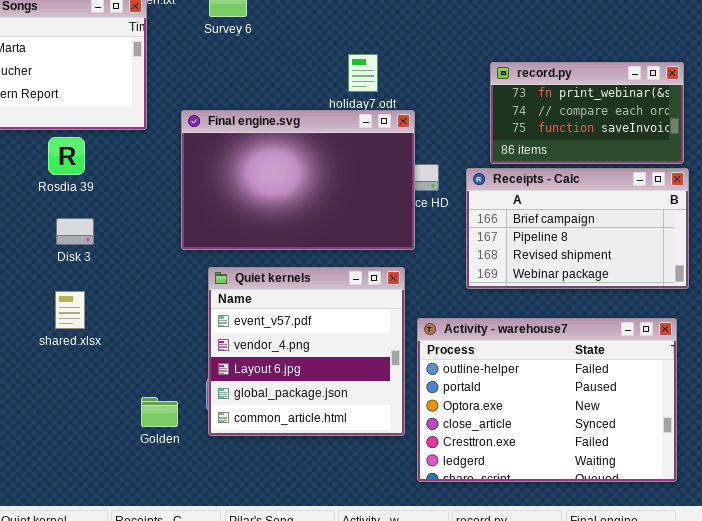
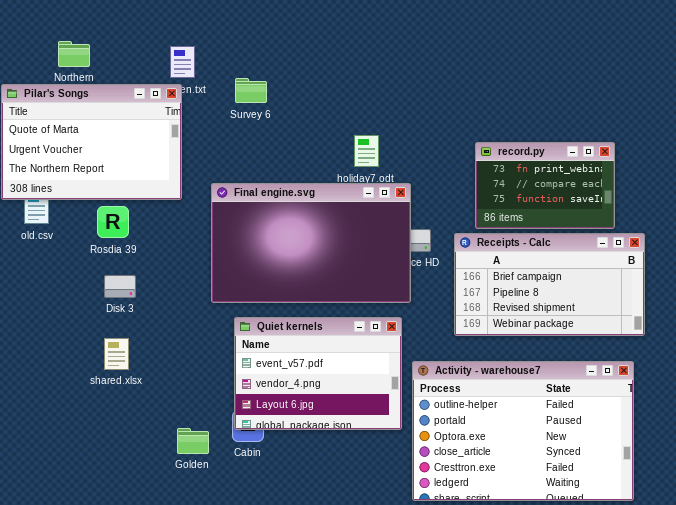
record.py: [490,62,684,164] -> [475,142,615,229], resized
Quiet kernels: [208,267,405,436] -> [234,317,402,430], resized

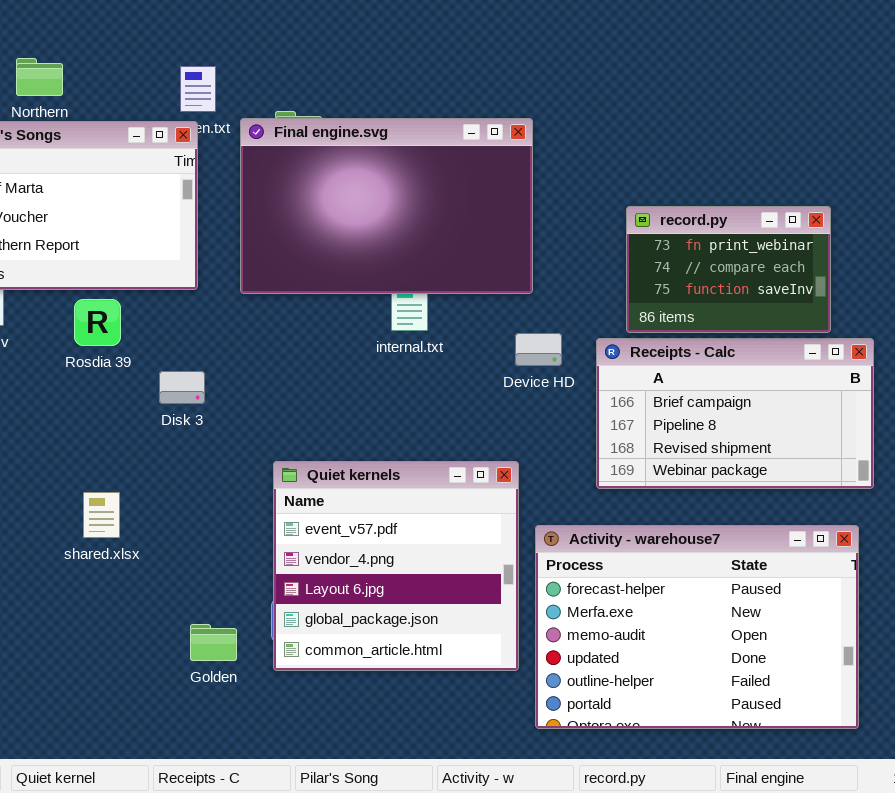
Final engine.svg: [211,183,411,303] -> [240,118,533,294], moved
Disk 3: [104,275,136,298] -> [159,371,205,404], moved
Quiet kernels: [234,317,402,430] -> [273,461,519,671], resized
Activity - warehouse7: [412,361,634,501] -> [535,525,859,729], scrolled up 4 rows

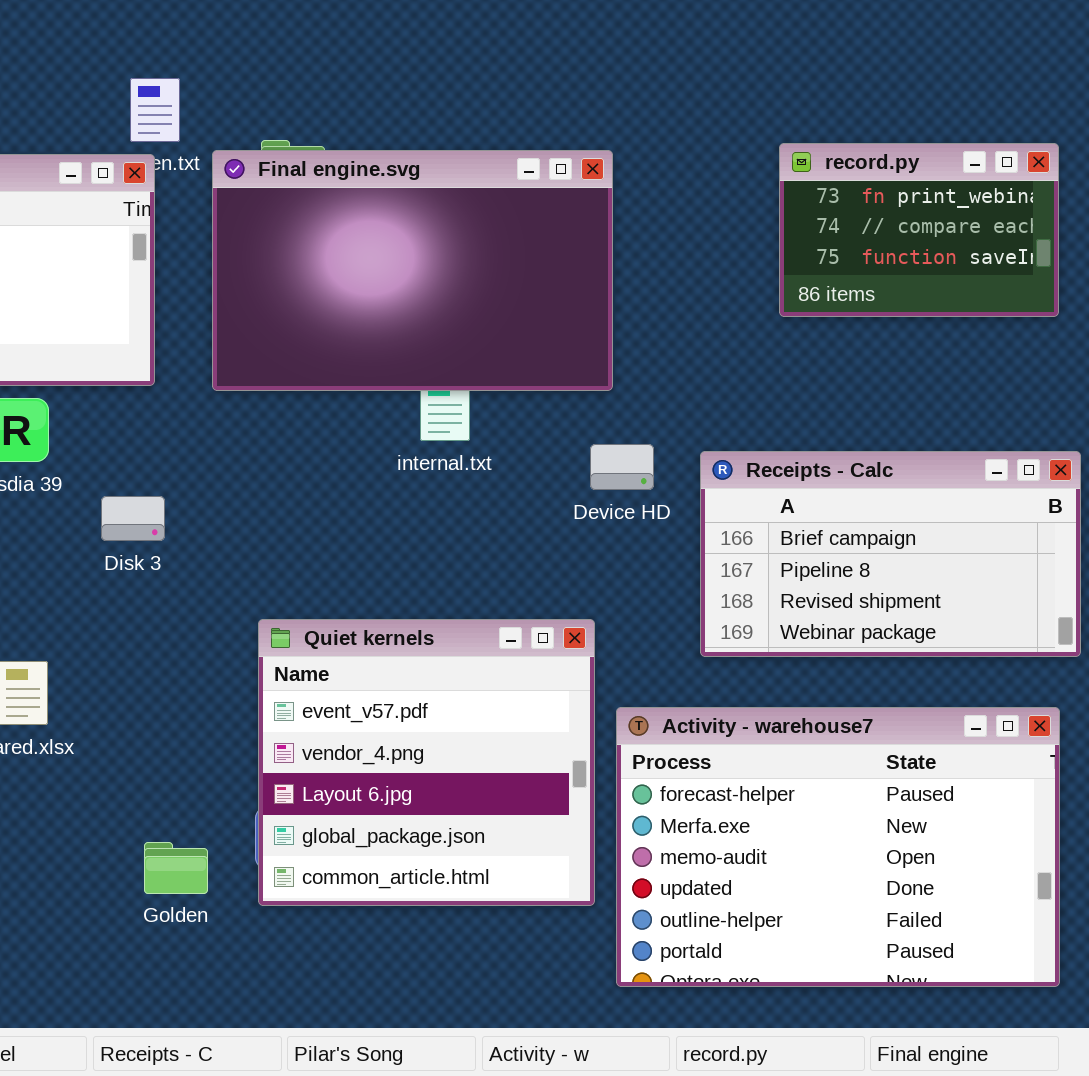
record.py: [626,206,831,333] -> [779,143,1059,317], moved

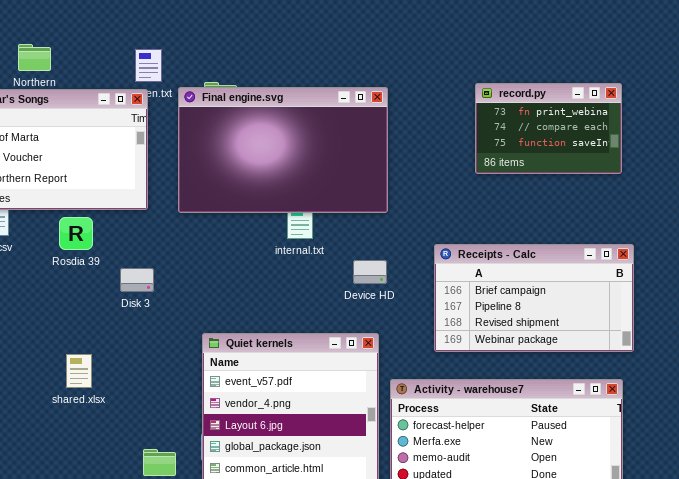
Device HD: [590,444,654,490] -> [353,260,387,284], moved

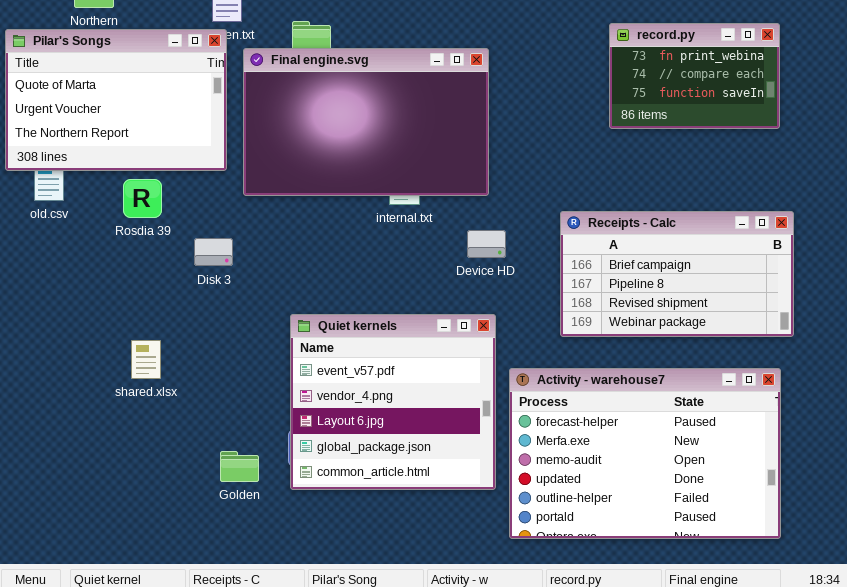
Final engine.svg: [178,87,388,213] -> [243,48,489,196], moved

